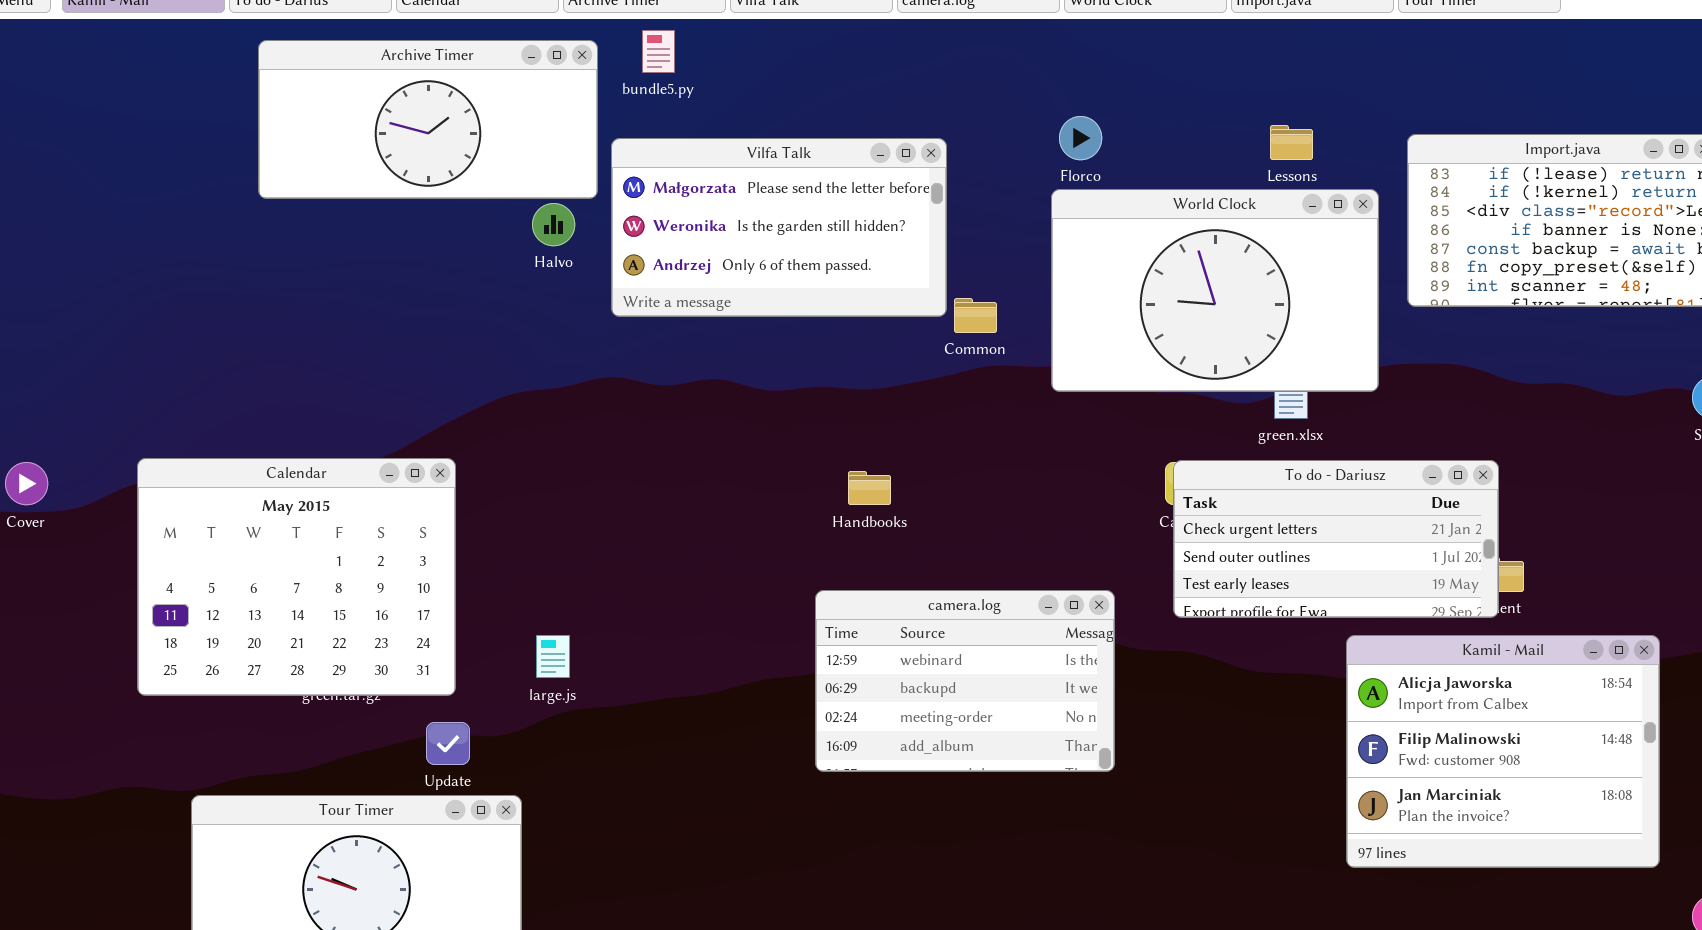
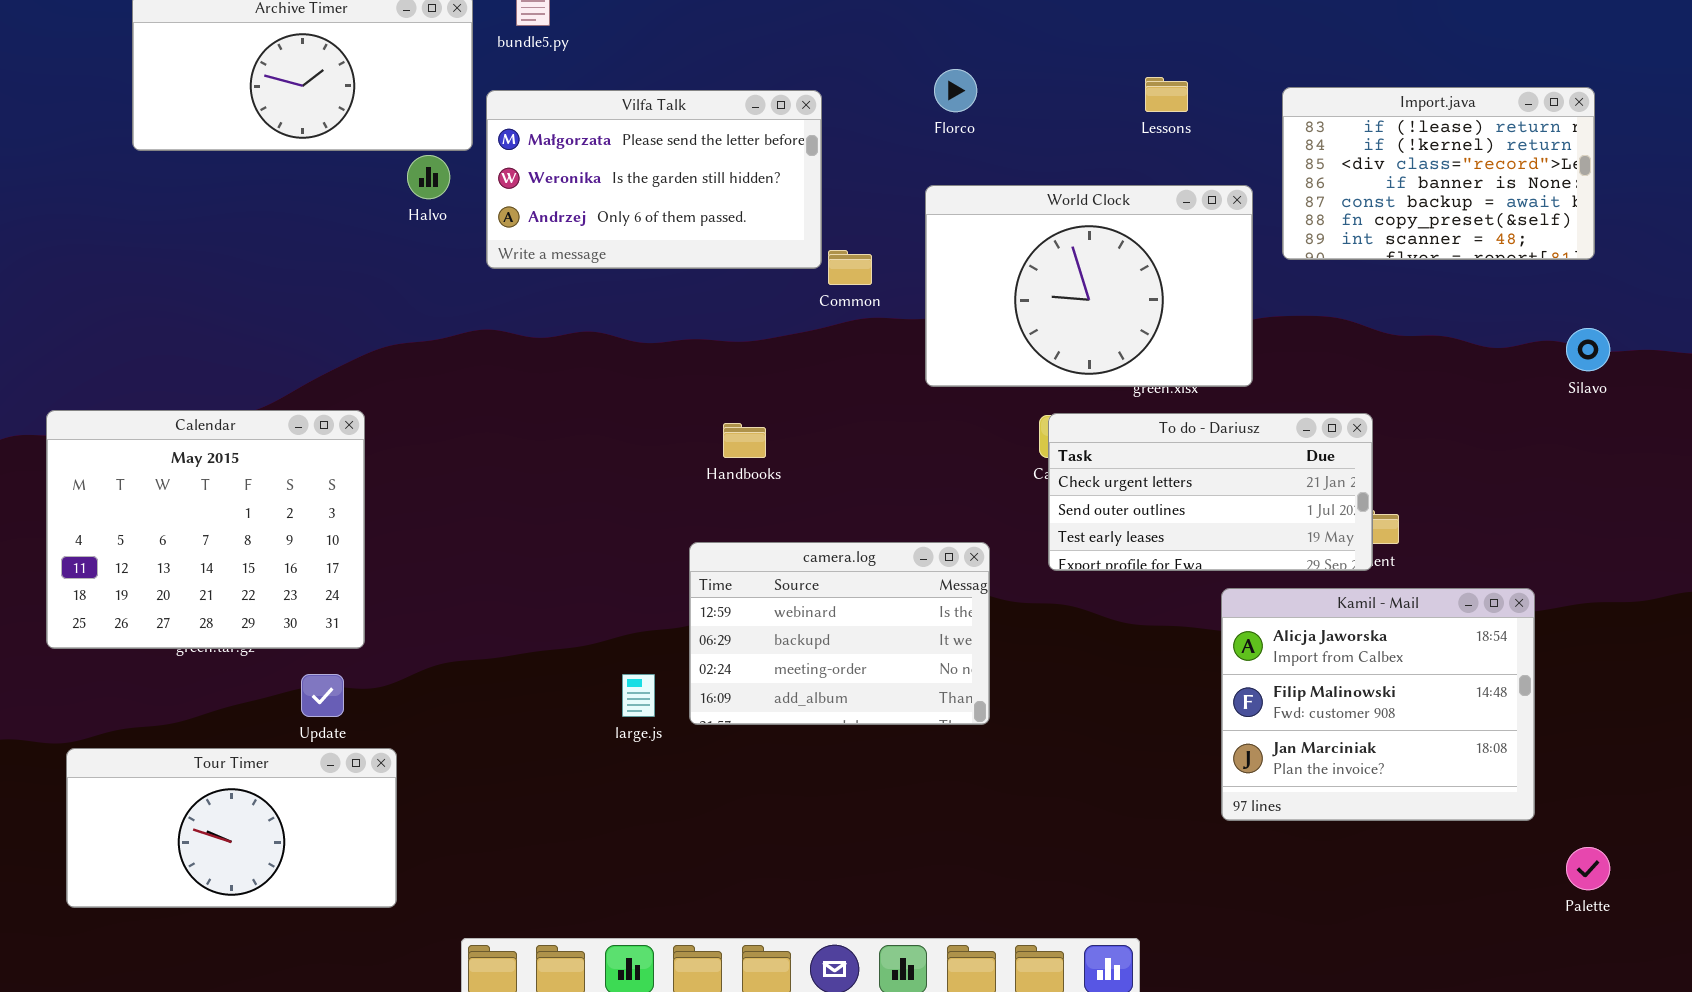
World Clock: [1051,189,1379,392] -> [925,185,1253,387], moved
Calendar: [137,458,456,696] -> [46,410,365,649], moved
large.js: [536,635,570,678] -> [622,674,655,717], moved

